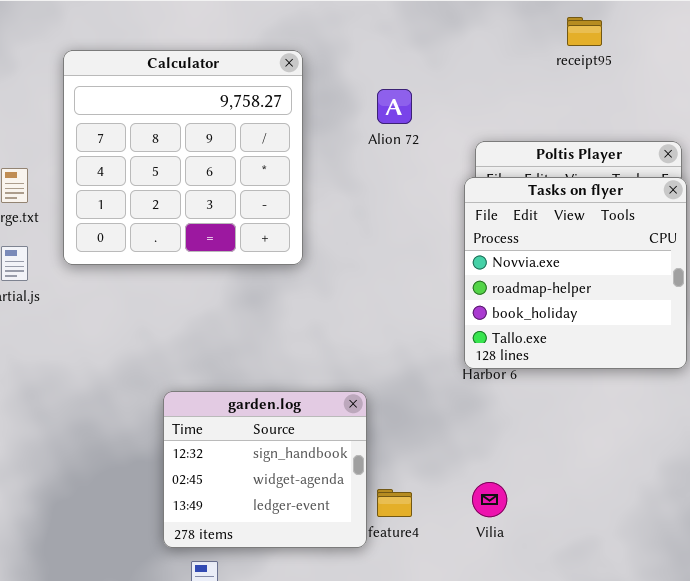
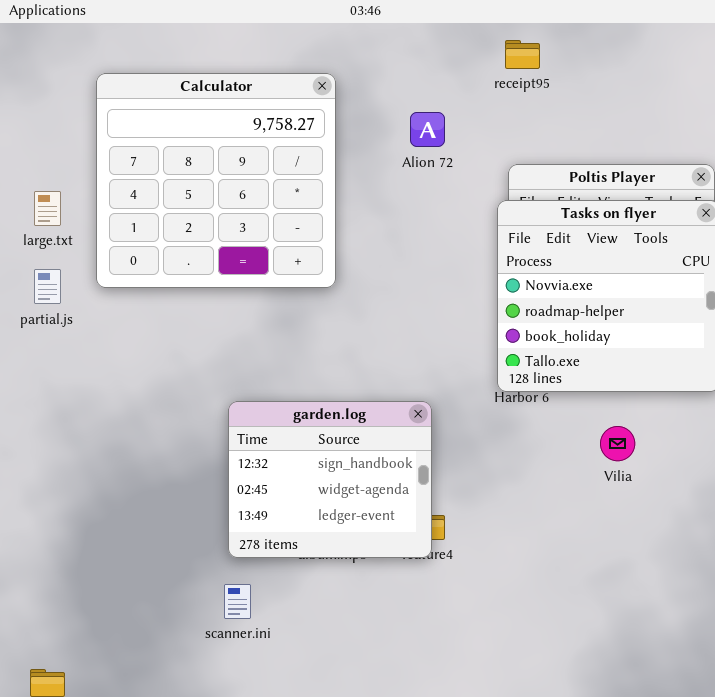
receipt95: [567,17,602,46] -> [505,40,540,69], moved
garden.log: [163,391,367,548] -> [228,401,432,558], moved
Vilia: [472,482,507,517] -> [600,426,635,461], moved

